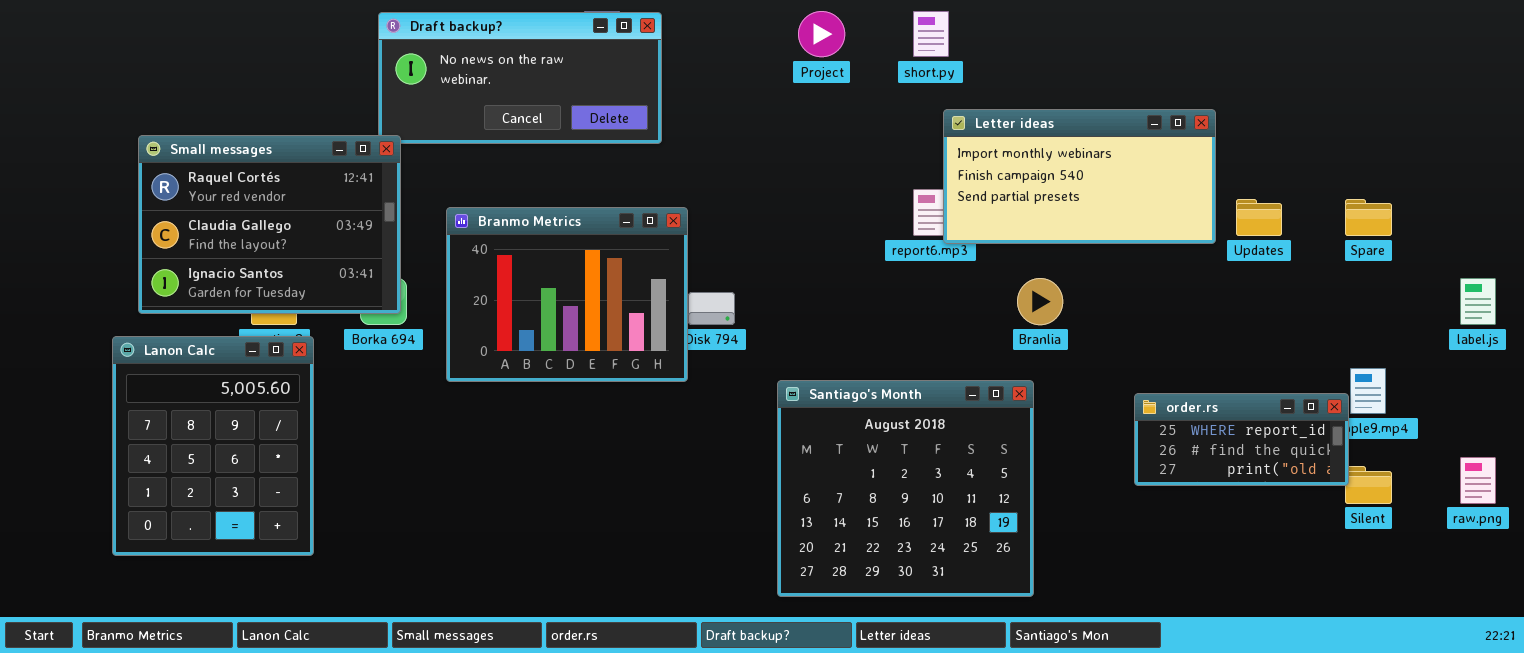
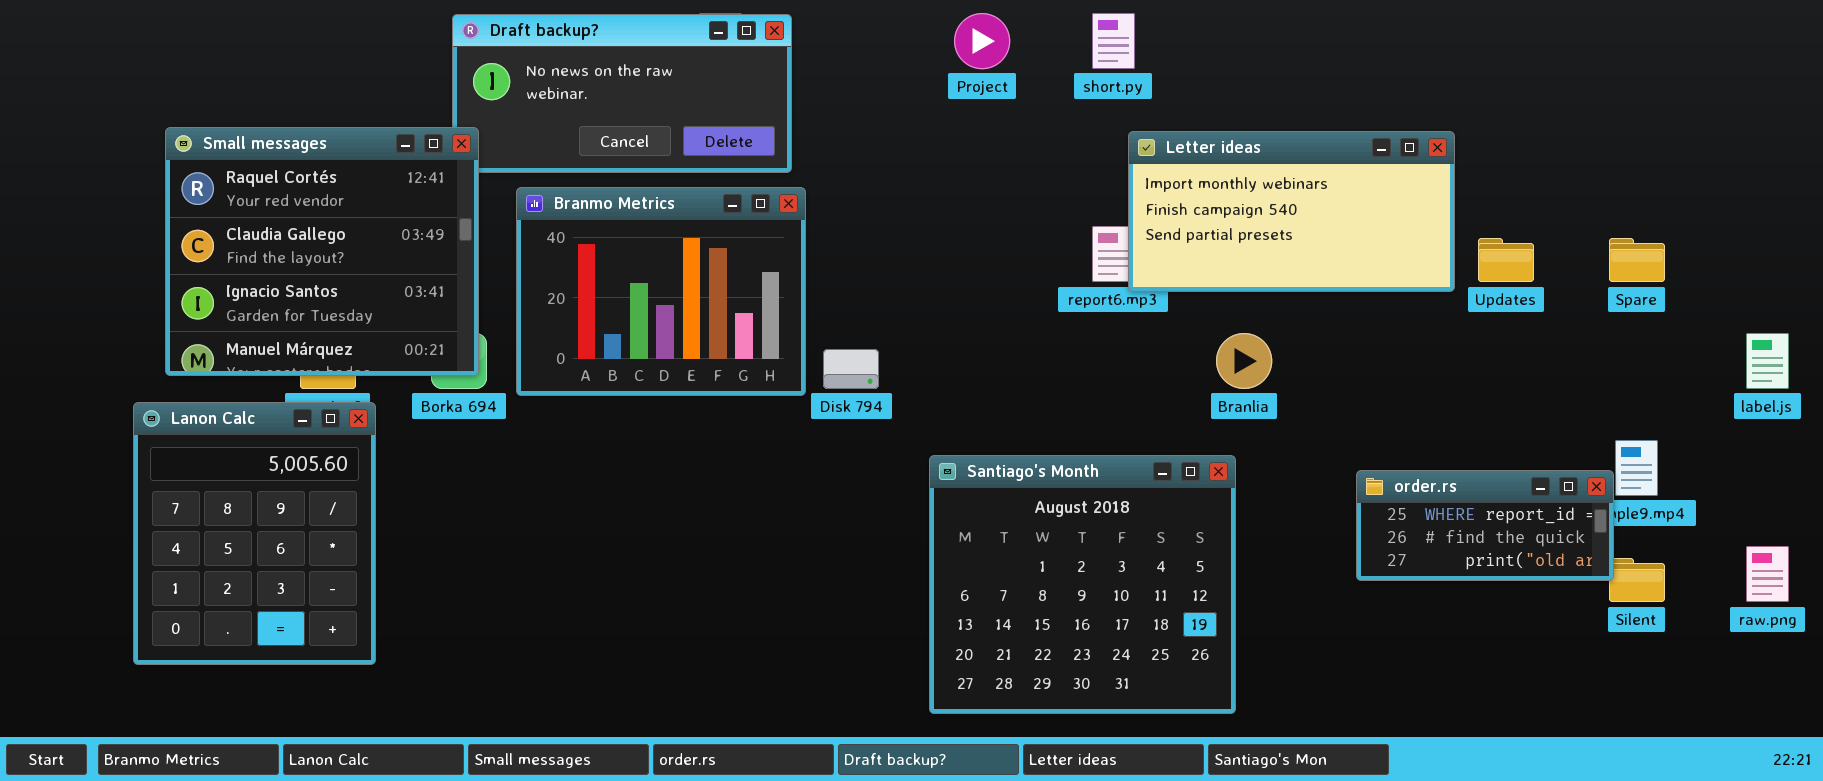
Small messages: [138,135,401,314] -> [165,127,479,376], resized
Branmo Metrics: [446,207,688,382] -> [516,187,806,396], moved

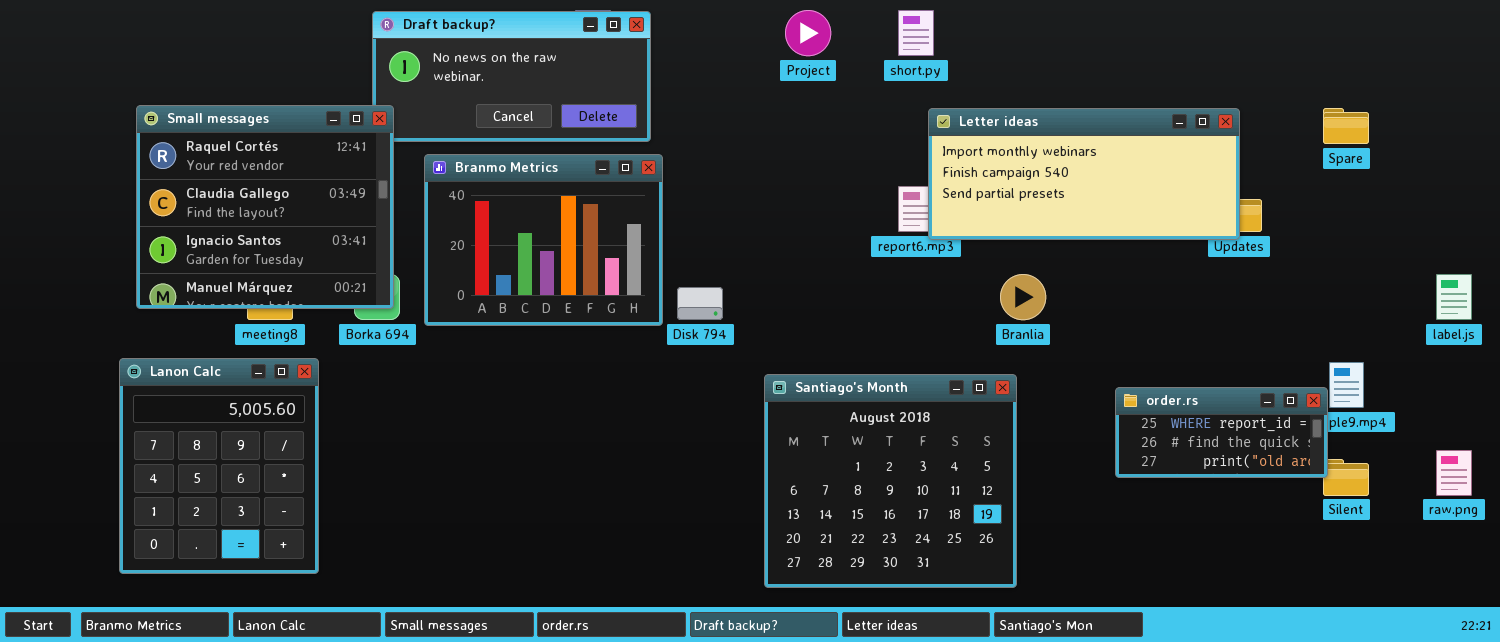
Letter ideas: [1128,131,1455,292] -> [928,108,1240,240], resized
Spare: [1609,238,1665,282] -> [1323,108,1369,144], moved
Lanon Calc: [133,402,376,665] -> [119,358,319,574], moved

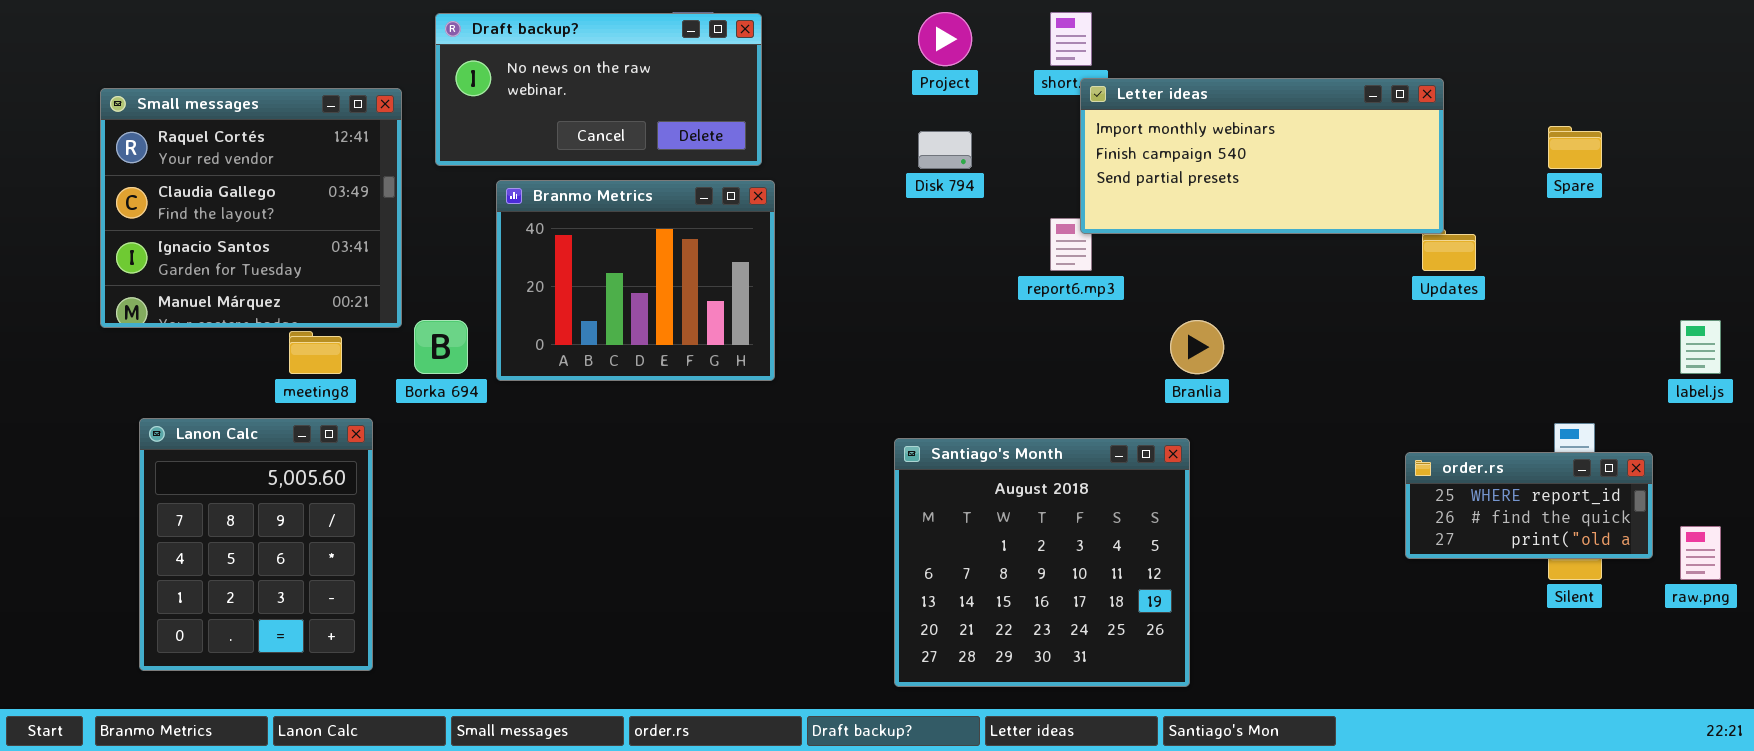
Small messages: [136,105,394,309] -> [100,88,402,328], moved
Letter ideas: [928,108,1240,240] -> [1080,78,1444,234], moved
Disk 794: [677,287,723,320] -> [918,131,972,169], moved
order.rs: [1115,387,1328,478] -> [1405,452,1653,559], moved

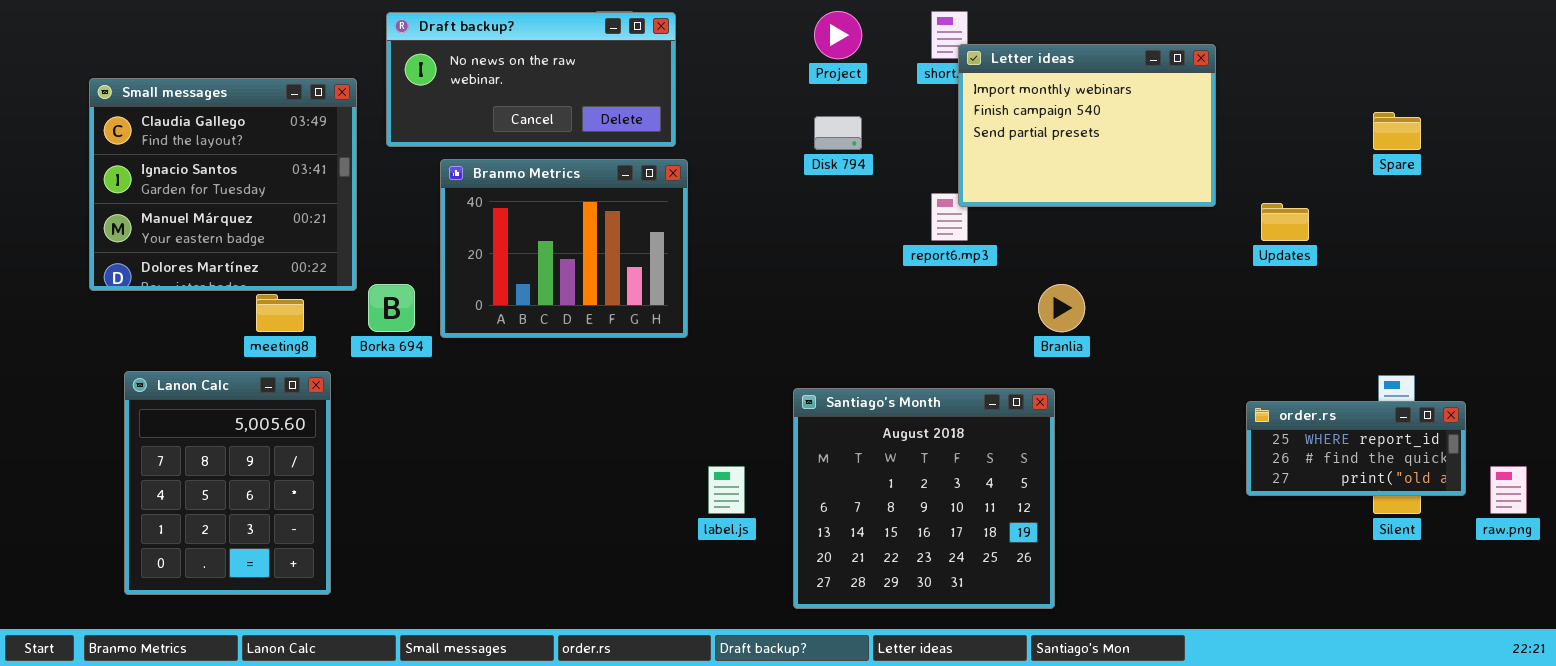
Letter ideas: [1080,78,1444,234] -> [958,44,1216,207], resized
Small messages: [100,88,402,328] -> [89,78,357,291], scrolled down 1 row
label.js: [1680,320,1721,374] -> [708,466,745,514], moved

